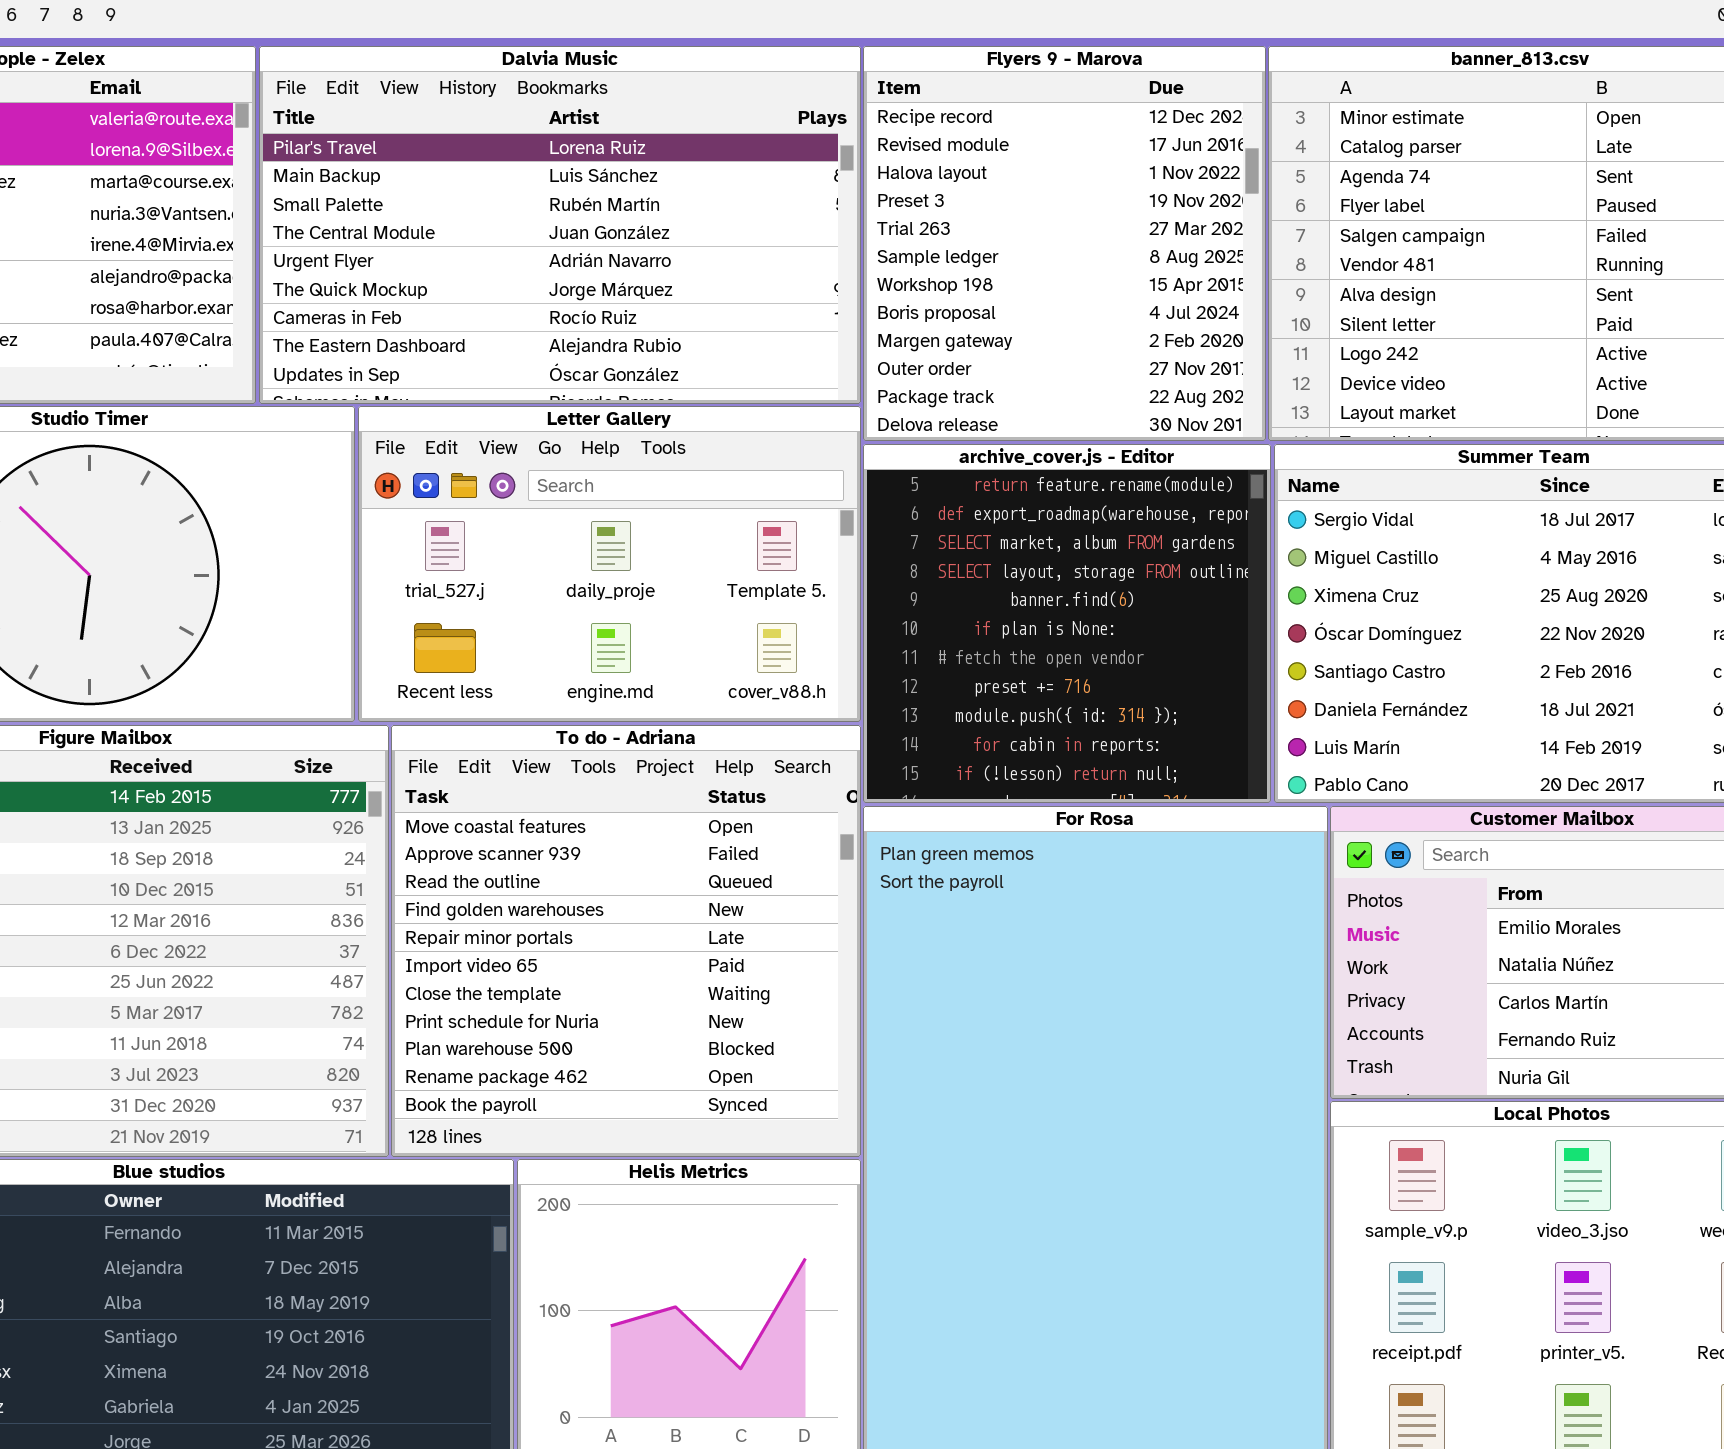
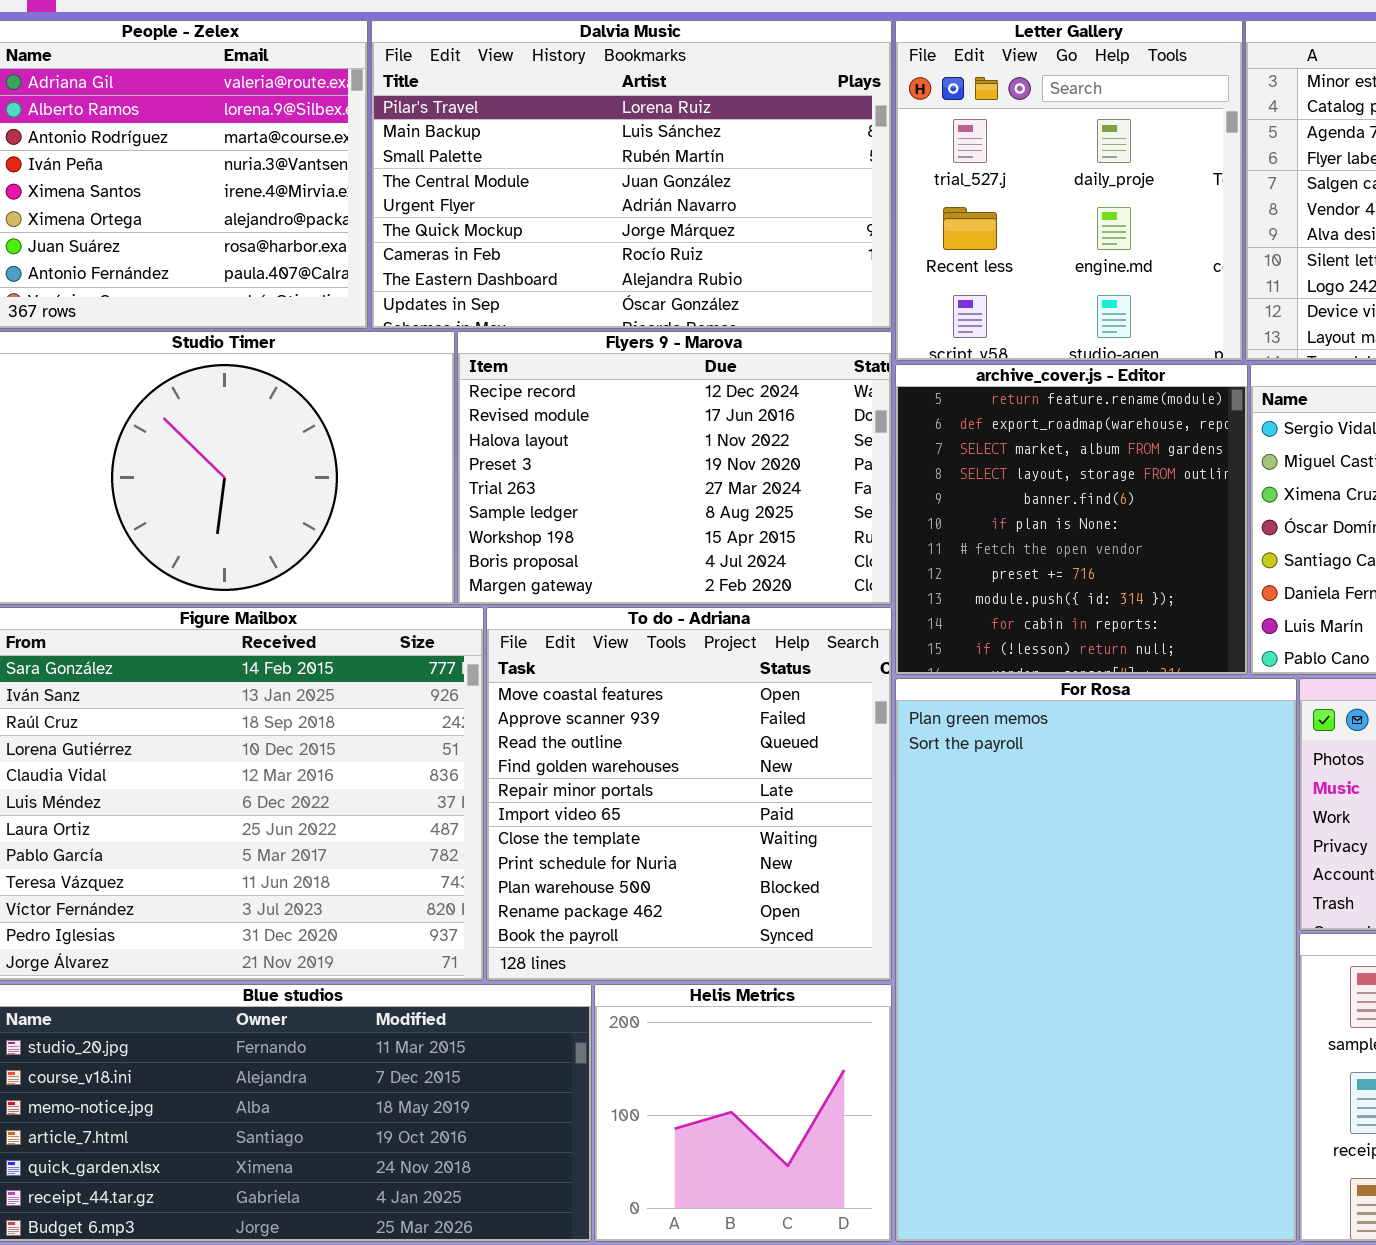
Flyers 9 - Marova: [863,46,1266,441] -> [457,331,892,605], moved, resized
Letter Gallery: [358,406,861,722] -> [895,20,1243,361], moved, resized

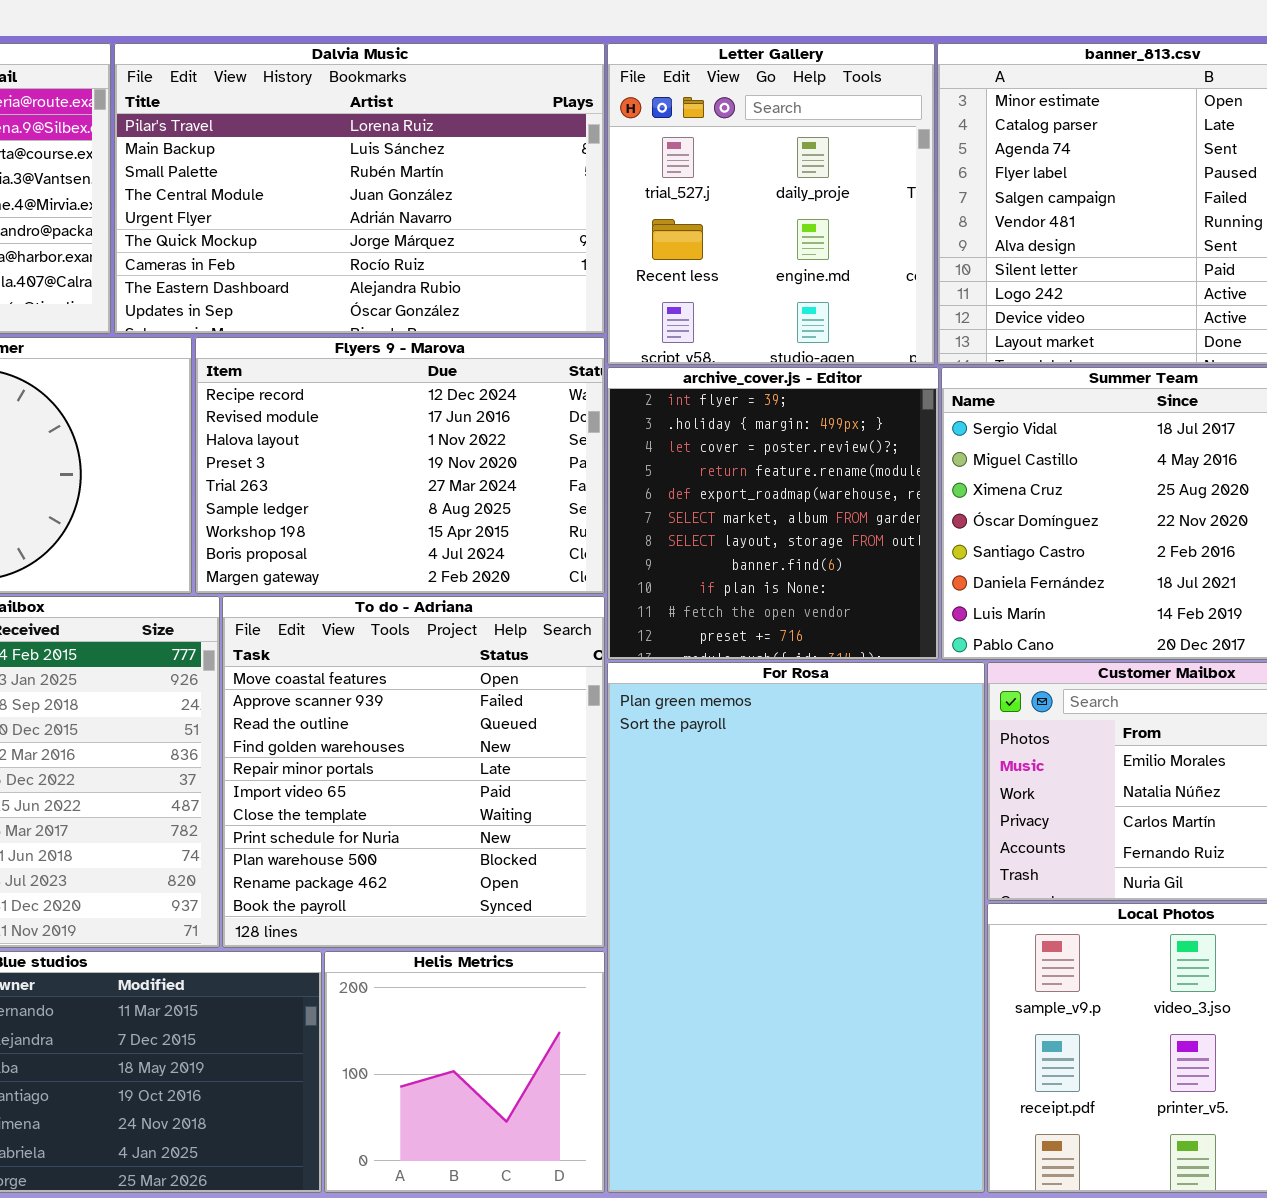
archive_cover.js - Editor: [895,364,1248,675] -> [607,367,939,660], scrolled up 3 rows

